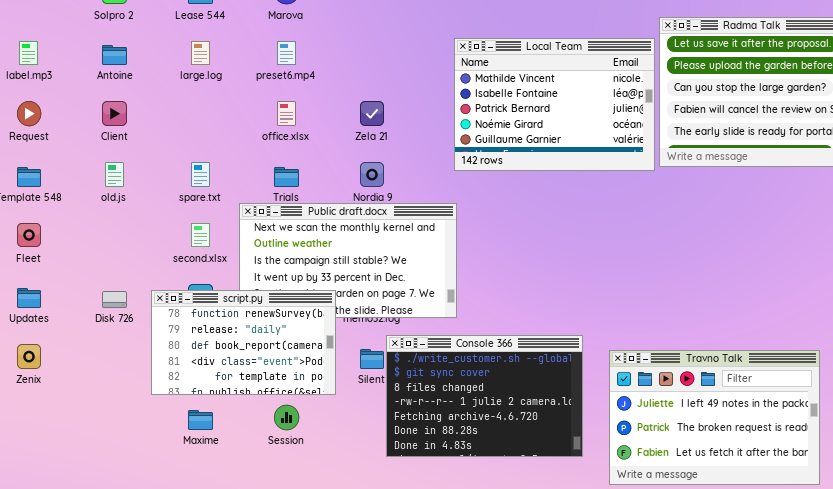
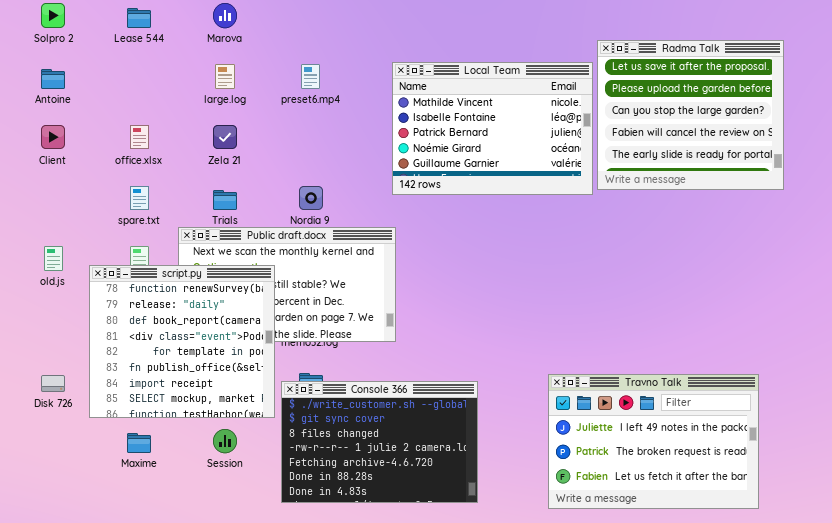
large.log: [191,41,210,65] -> [215,64,235,89], moved
preset6.mp4: [277,41,296,65] -> [301,64,320,89], moved
office.xlsx: [277,101,296,126] -> [130,125,149,149], moved
Zela 21: [360,101,384,126] -> [213,125,237,149], moved
old.js: [105,162,124,187] -> [44,246,63,271], moved
script.py: [151,290,336,395] -> [89,265,275,418], resized
Disk 726: [102,291,127,308] -> [41,375,65,392], moved
Console 366: [386,335,583,457] -> [281,381,478,503], moved

